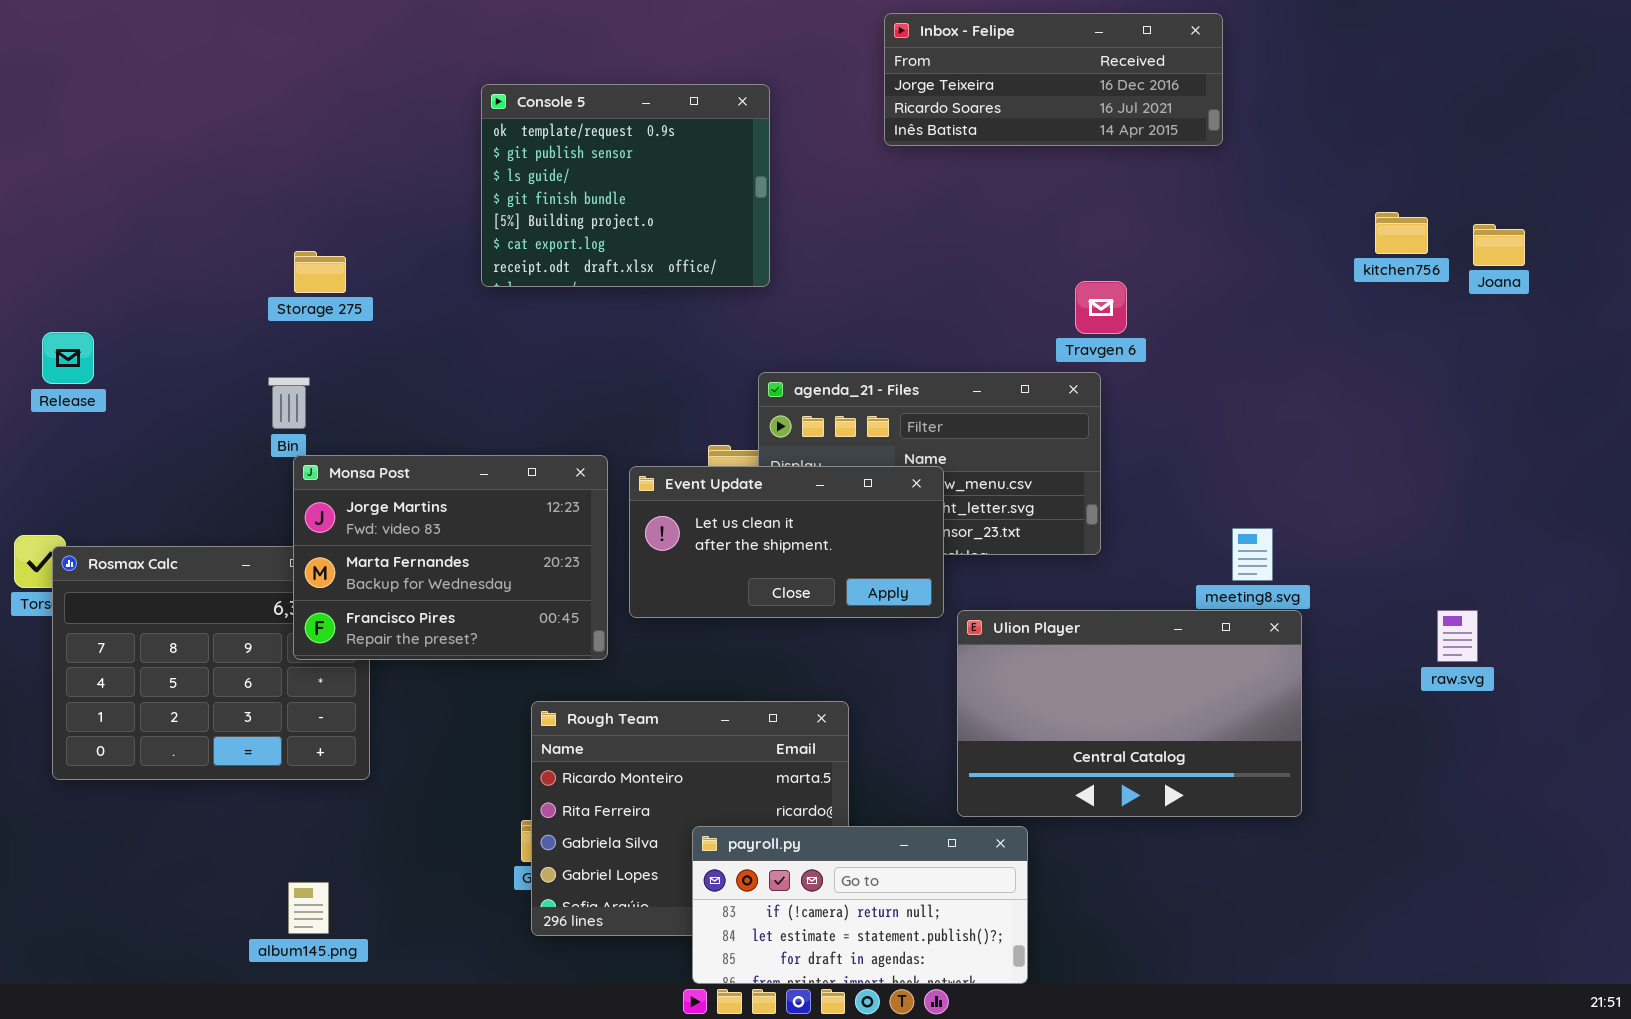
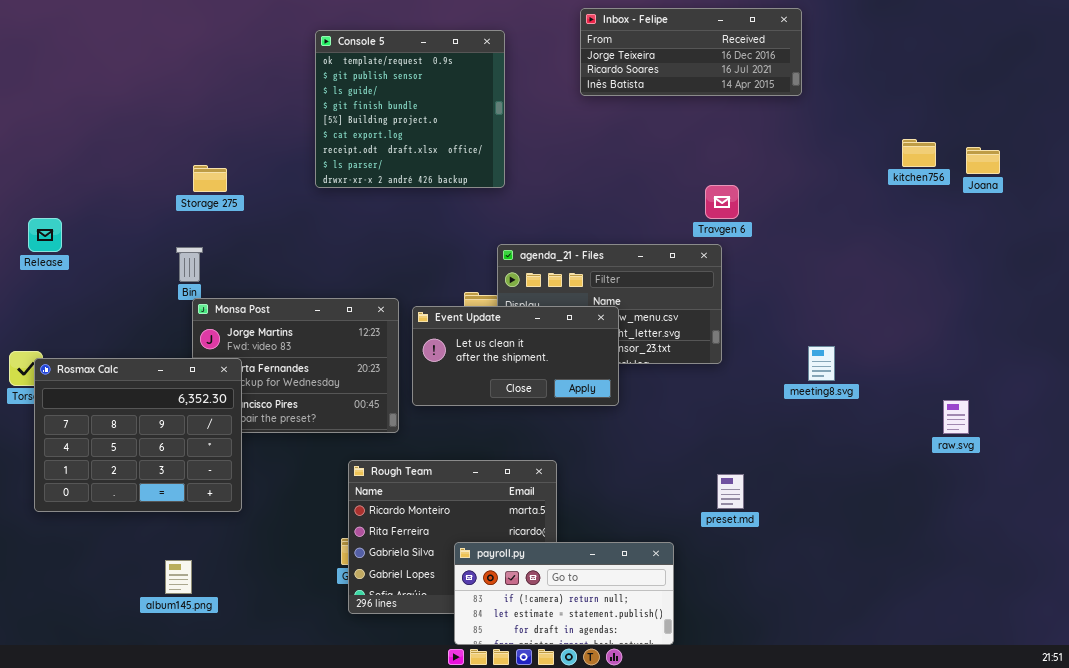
Console 5: [481,84,770,287] -> [315,30,505,188], resized
Rosmax Calc: [52,546,370,780] -> [34,358,242,512], raised
Ulion Player: [957,610,1302,817] -> none, closed
album145.png: [288,882,329,934] -> [165,560,192,594], moved

